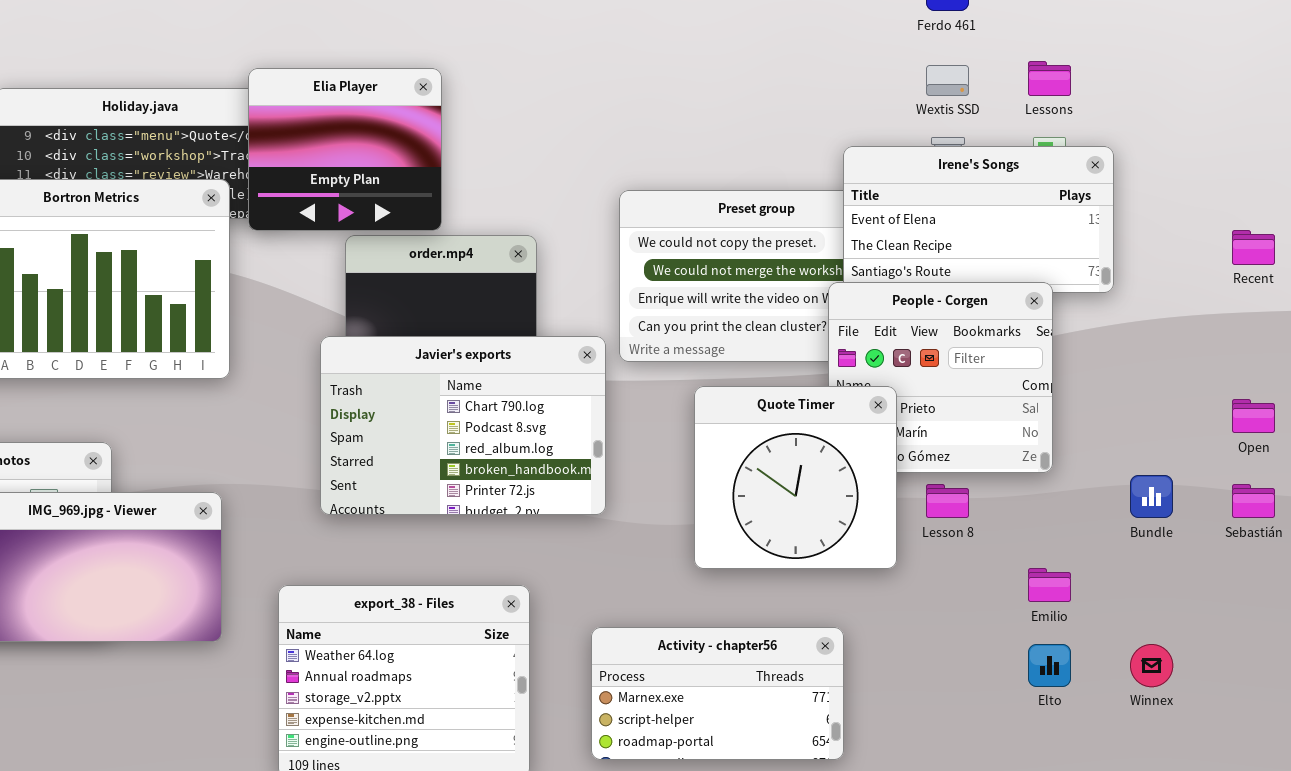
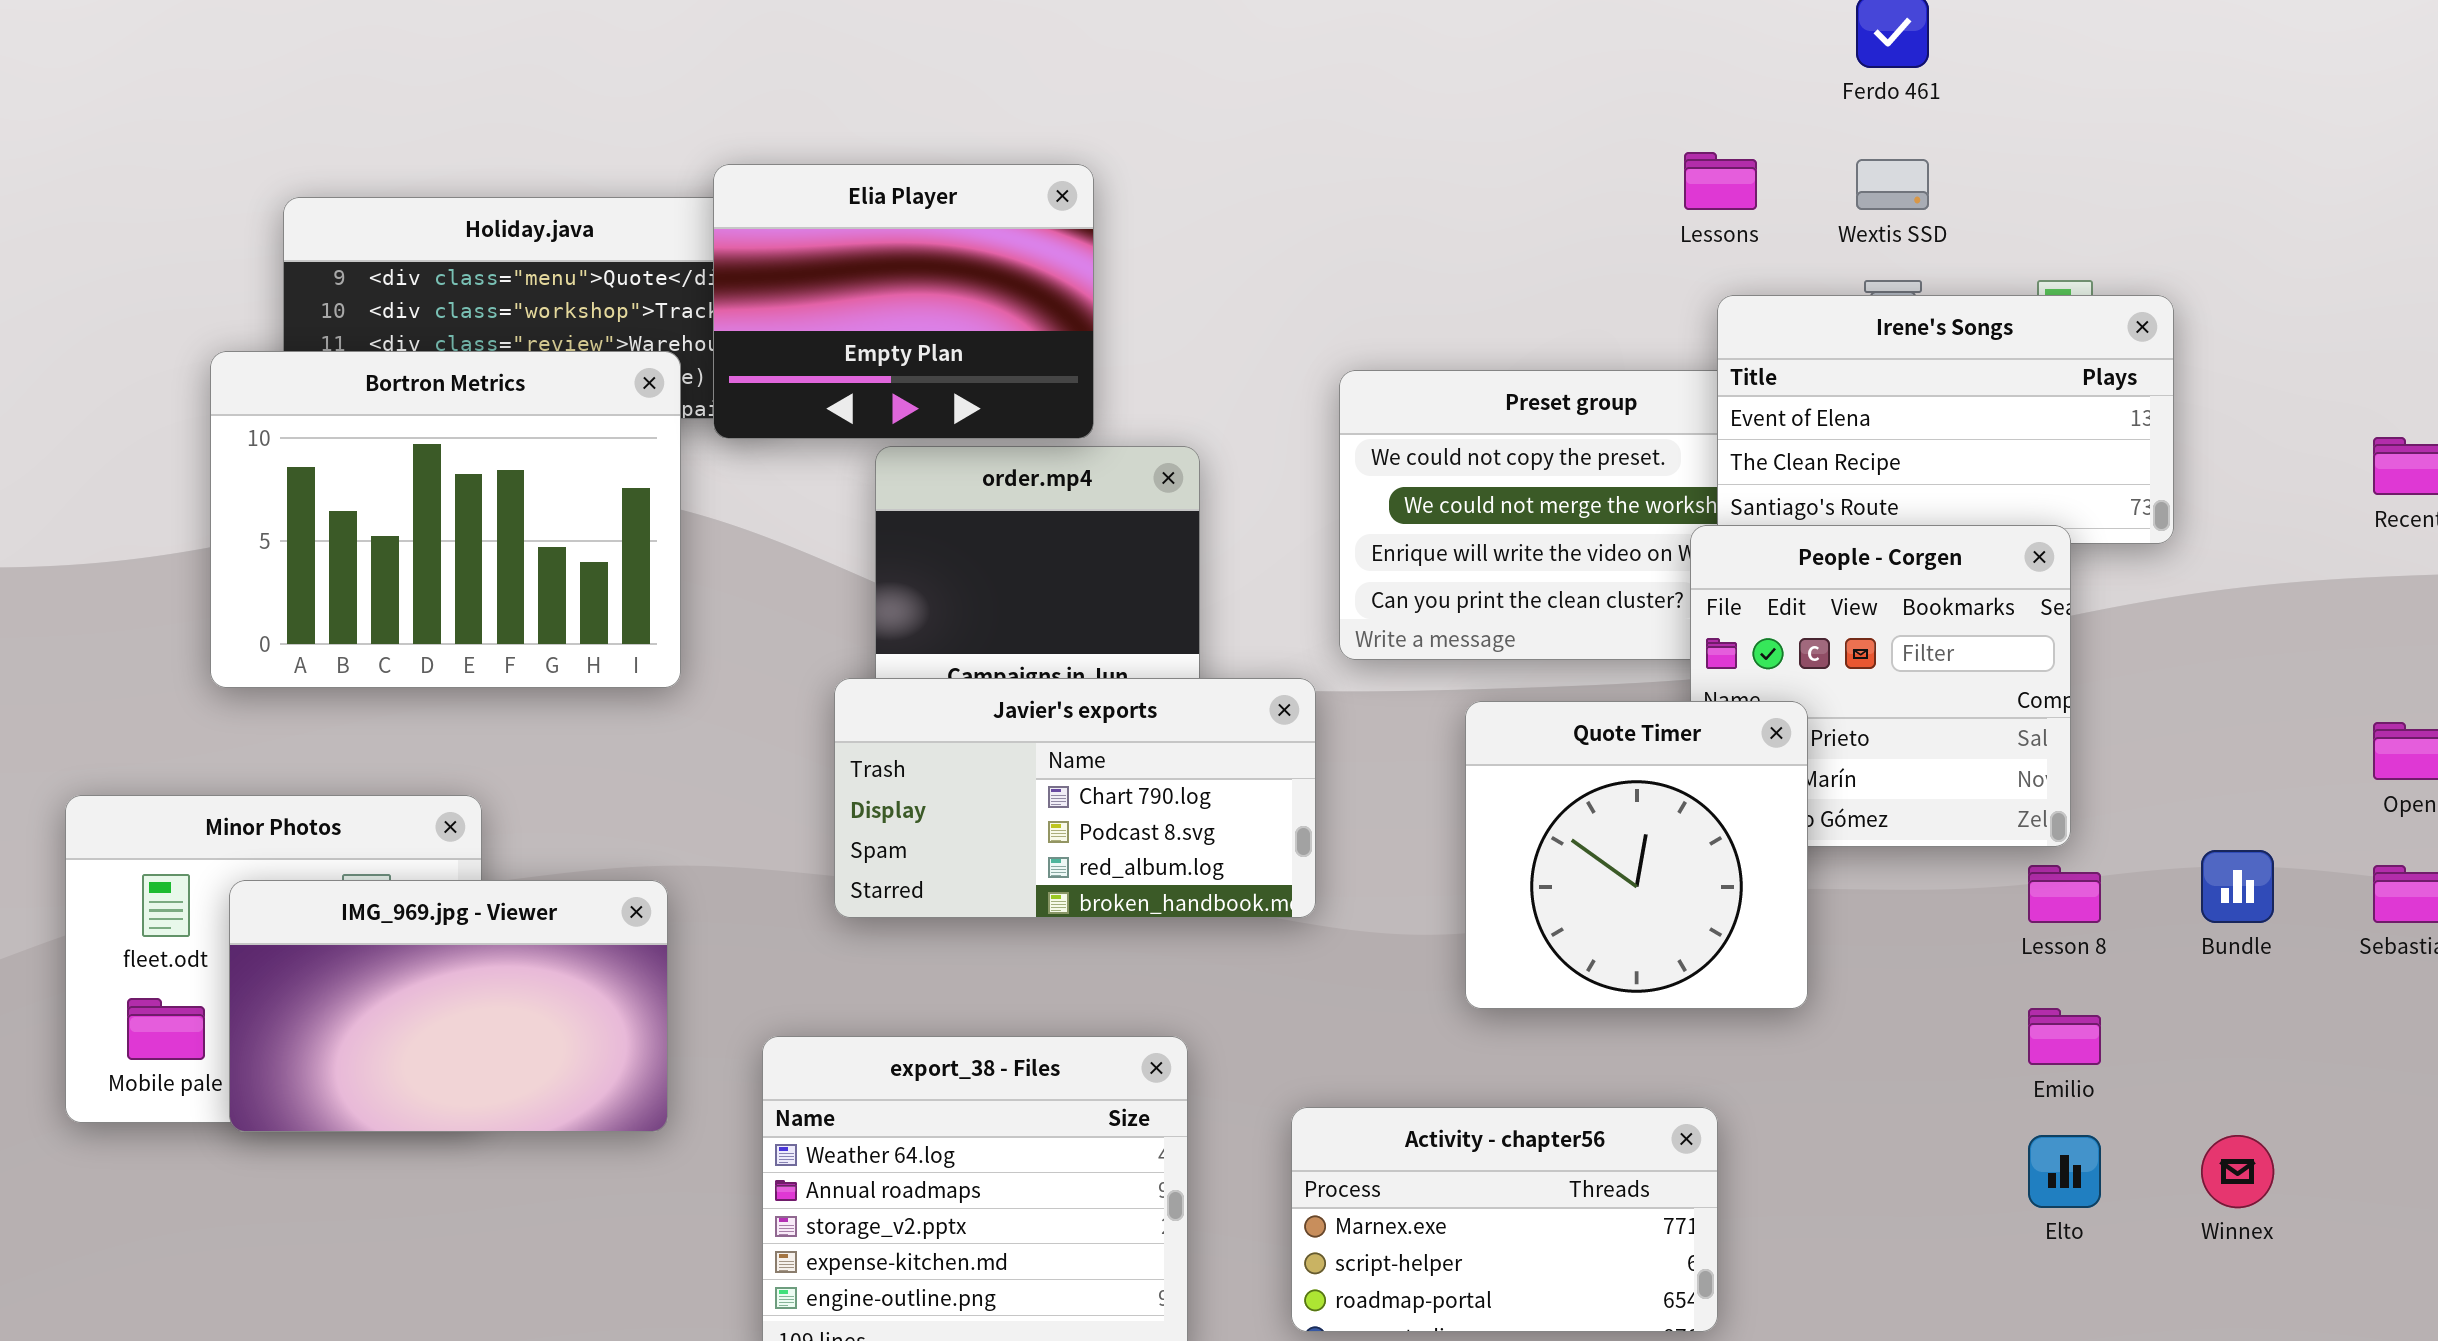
Lessons: [1028,61,1071,96] -> [1684,152,1757,210], moved
Elia Player: [248,68,442,231] -> [713,164,1094,439], resized
Javier's exports: [320,336,606,515] -> [834,678,1316,918], resized
Lesson 8: [926,484,969,518] -> [2028,865,2101,923], moved

